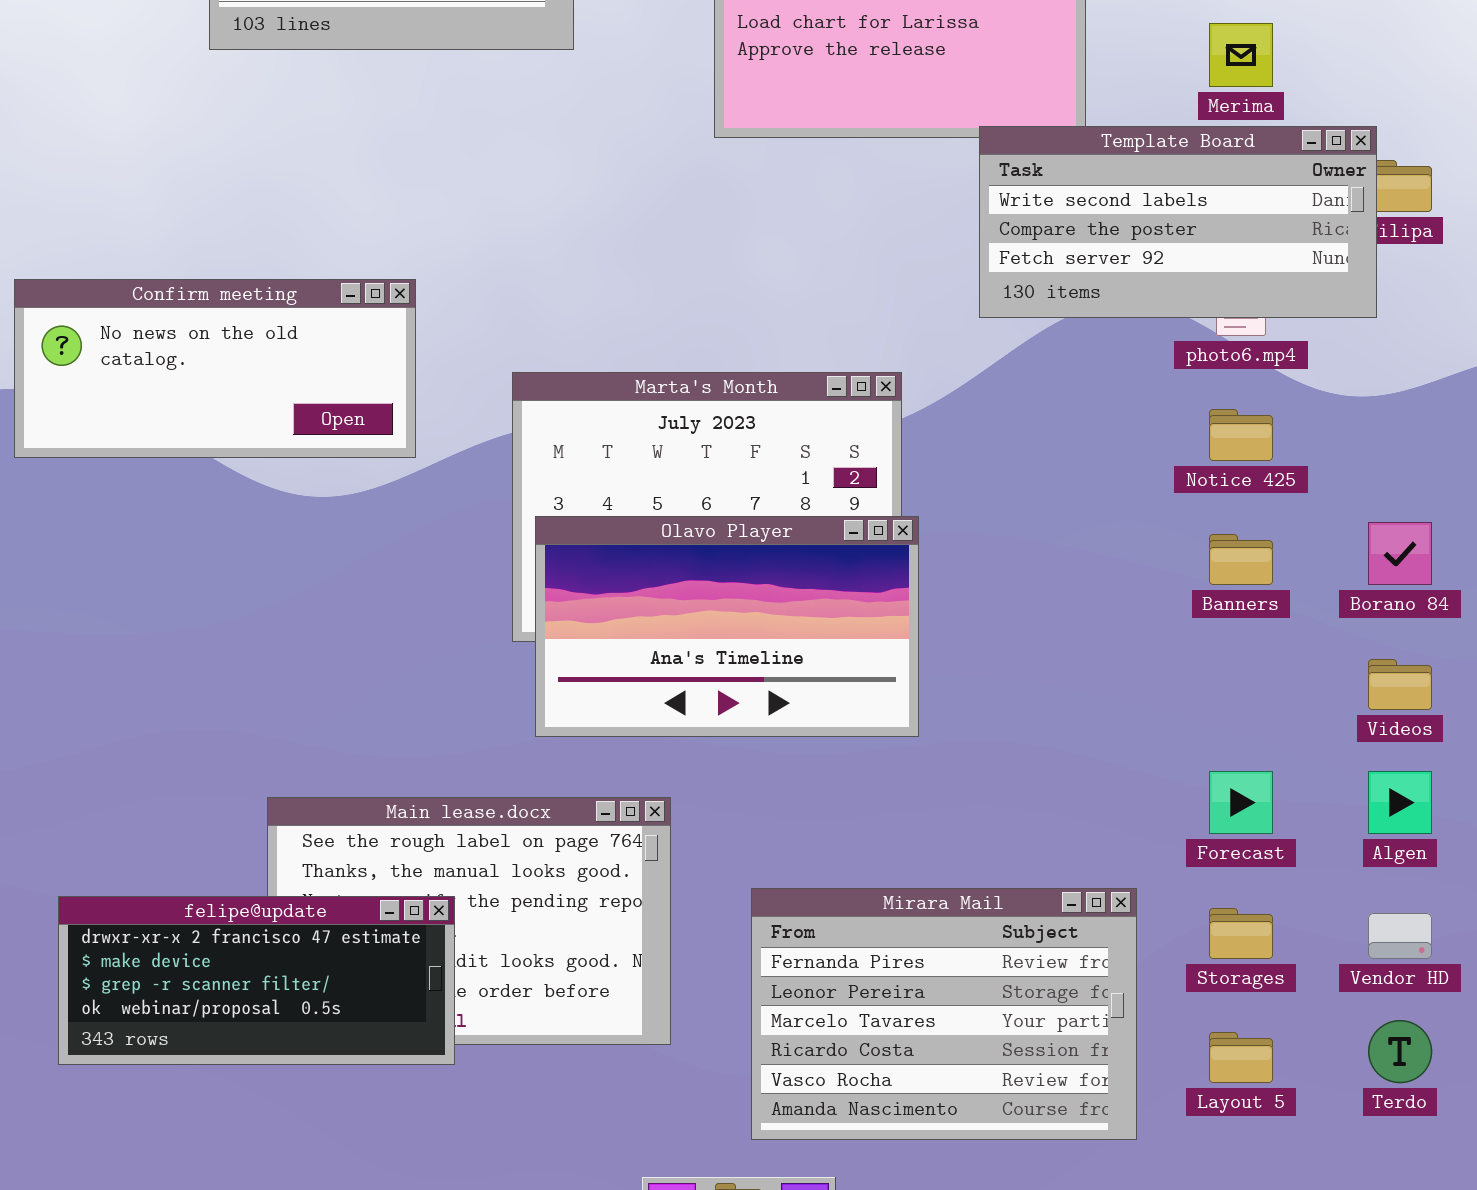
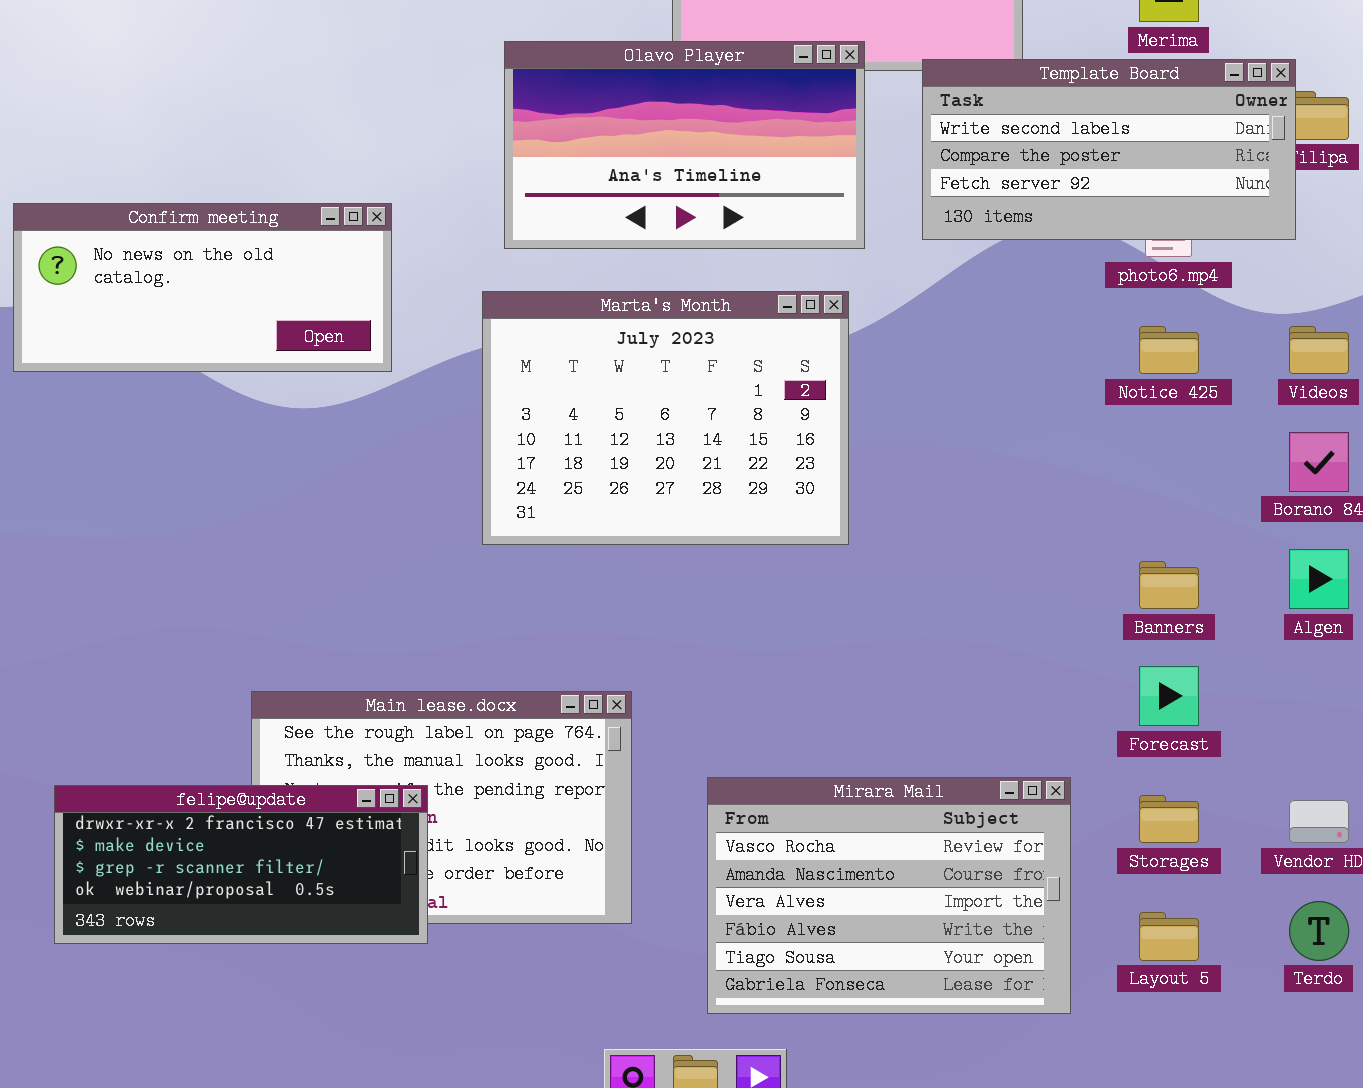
Olavo Player: [535,516,919,737] -> [504,41,865,249], moved
Banners: [1209,534,1273,585] -> [1139,561,1199,609], moved
Videos: [1368,659,1432,710] -> [1289,326,1349,374], moved
Algen: [1368,771,1432,834] -> [1289,549,1349,609], moved
Mirara Mail: [751,888,1137,1140] -> [707,777,1071,1014], scrolled down 4 rows

